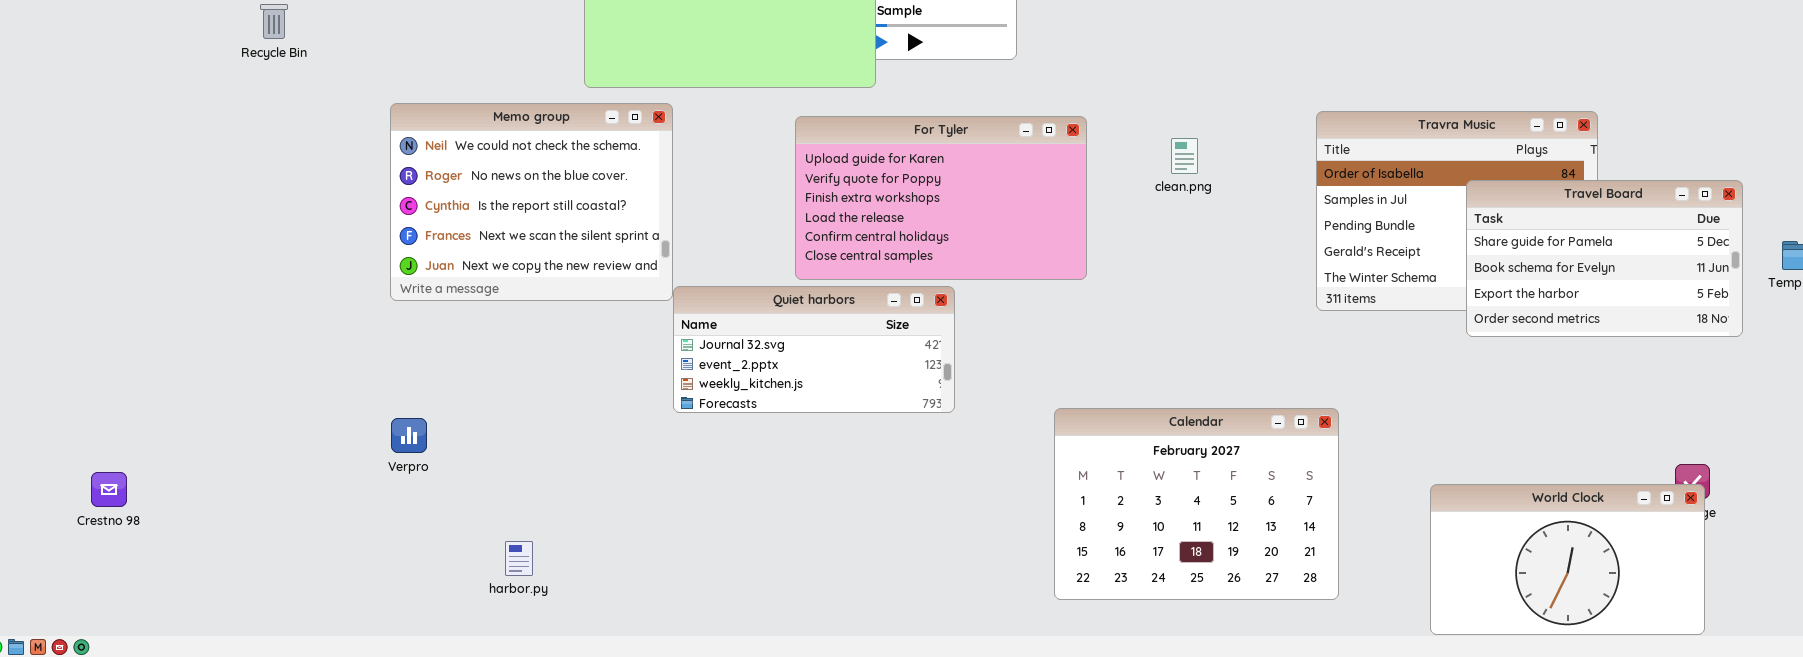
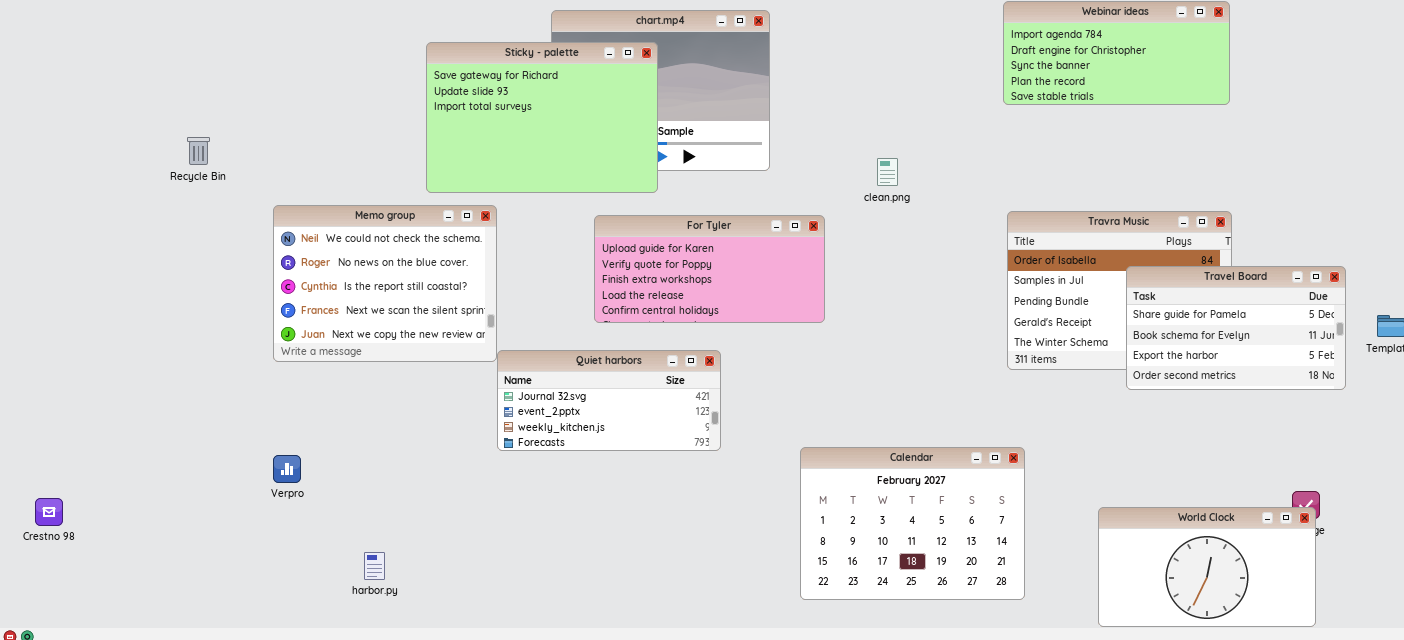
Recycle Bin: [260,4,288,39] -> [187,137,210,165], moved
For Tyler: [795,116,1087,280] -> [594,215,825,323], resized
clean.png: [1171,138,1198,174] -> [877,158,898,186], moved

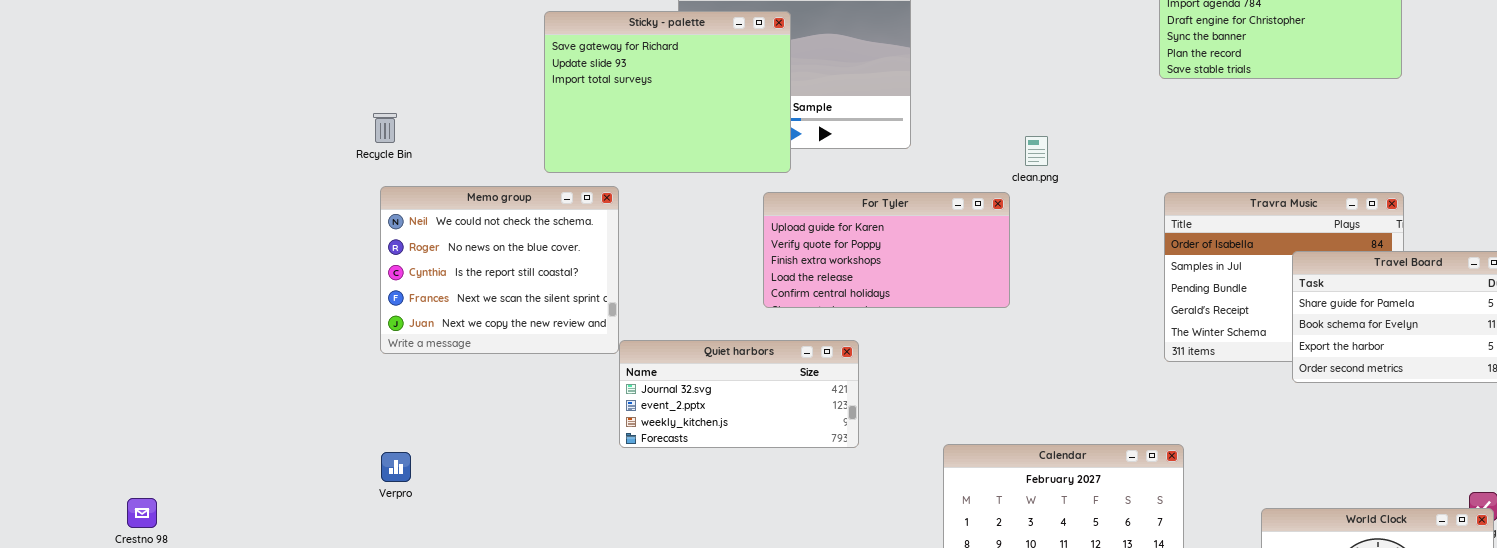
Recycle Bin: [187,137,210,165] -> [373,113,397,143], moved
For Tyler: [594,215,825,323] -> [763,192,1010,308], moved

